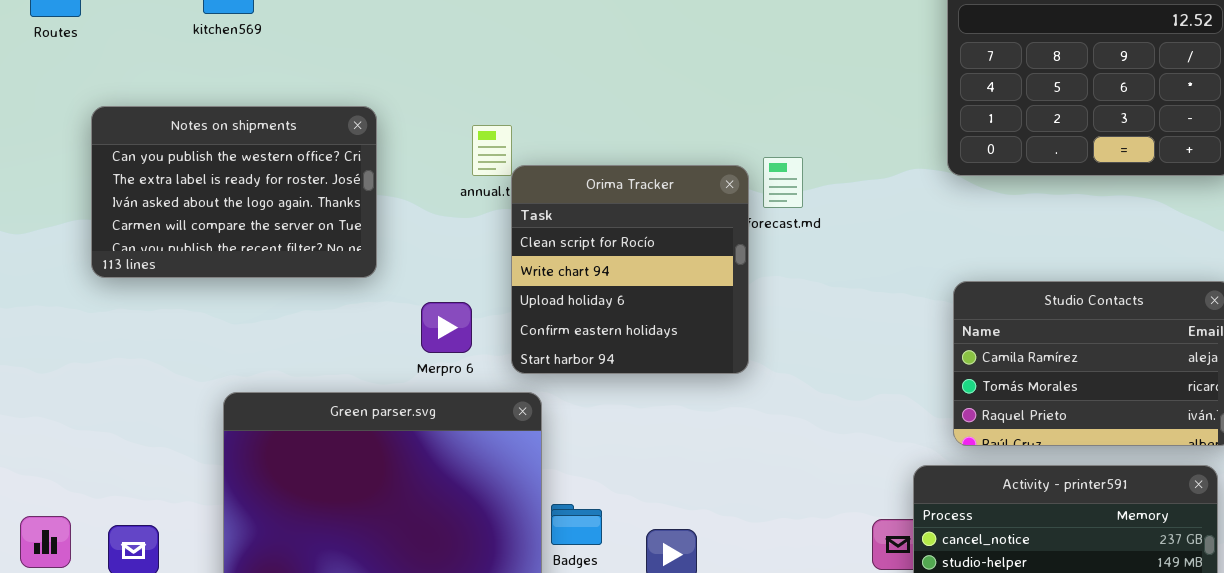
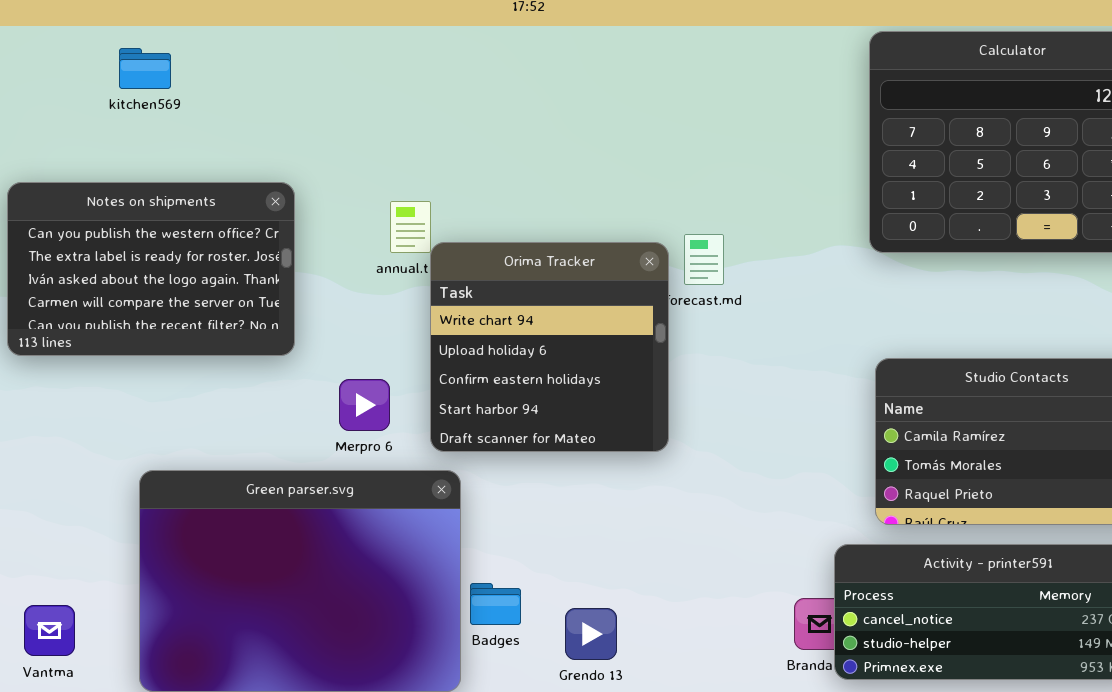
Orima Tracker: [511,165,749,374] -> [430,242,669,452], scrolled down 1 row

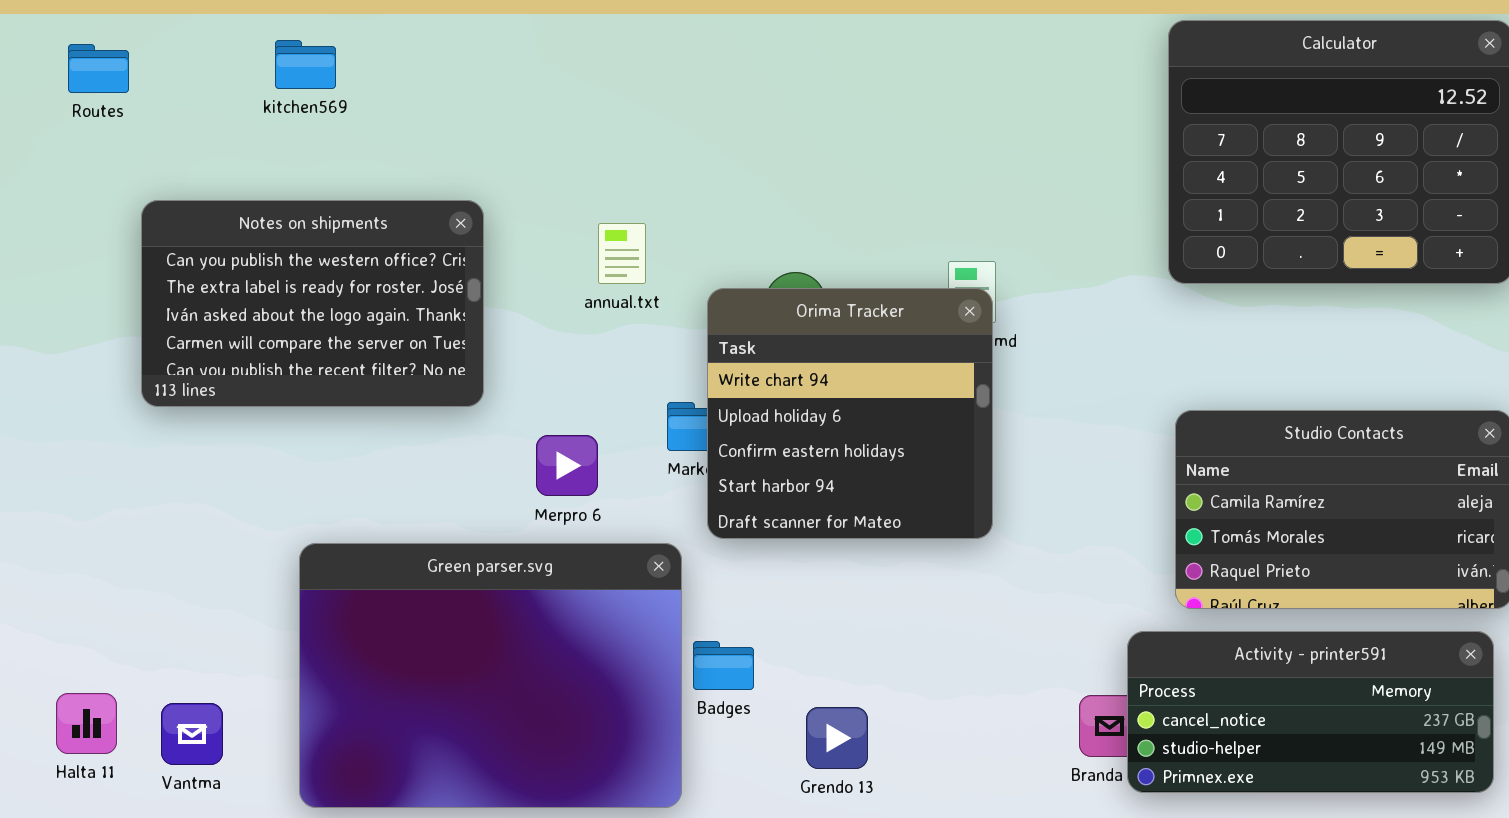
Orima Tracker: [430,242,669,452] -> [707,288,993,539], moved
Badges: [470,583,521,625] -> [693,641,754,690], moved

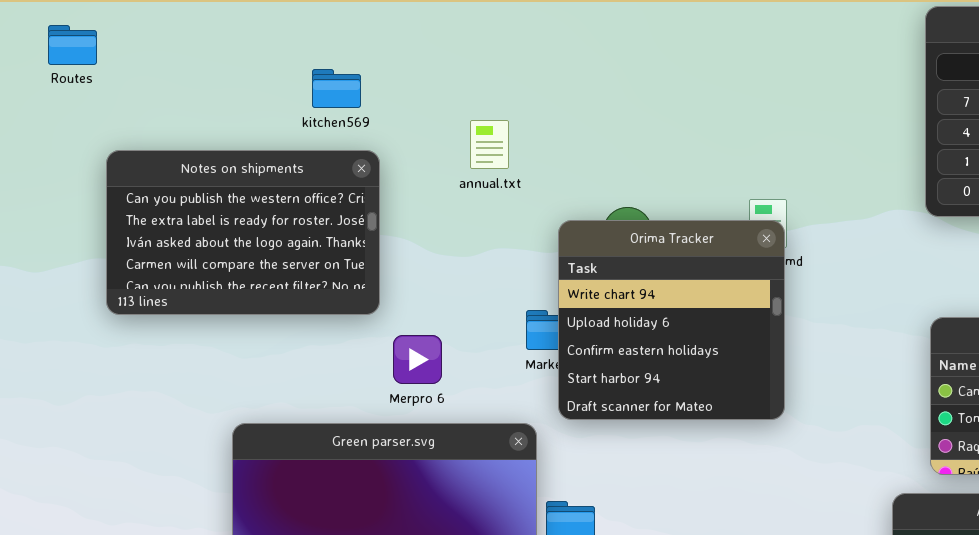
kitchen569: [275,40,336,89] -> [312,69,361,108], moved
annual.txt: [598,223,646,284] -> [470,120,509,169], moved
Merpro 6: [536,435,598,496] -> [393,335,442,384], moved

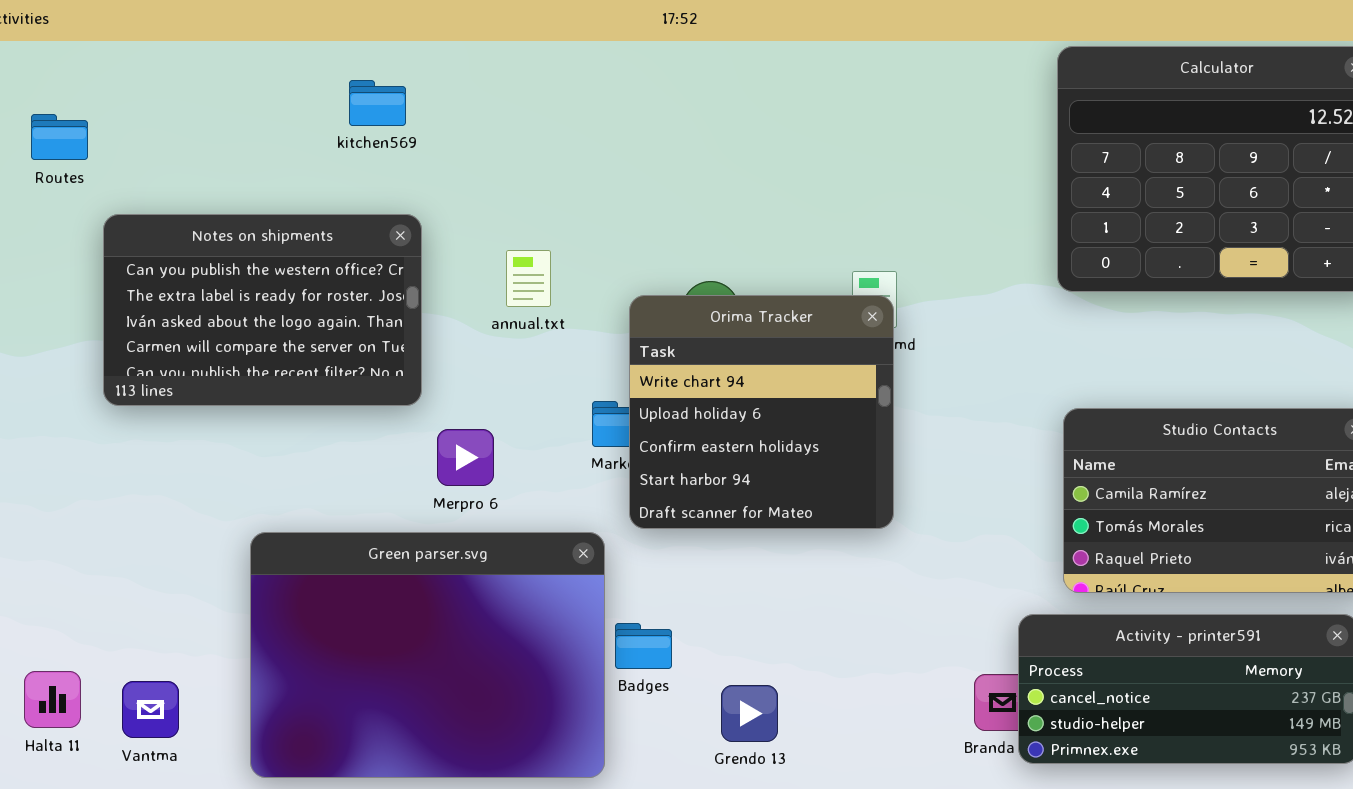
Routes: [48,25,97,65] -> [31,114,88,160], moved
kitchen569: [312,69,361,108] -> [349,80,406,126], moved
annual.txt: [470,120,509,169] -> [506,250,551,307], moved

